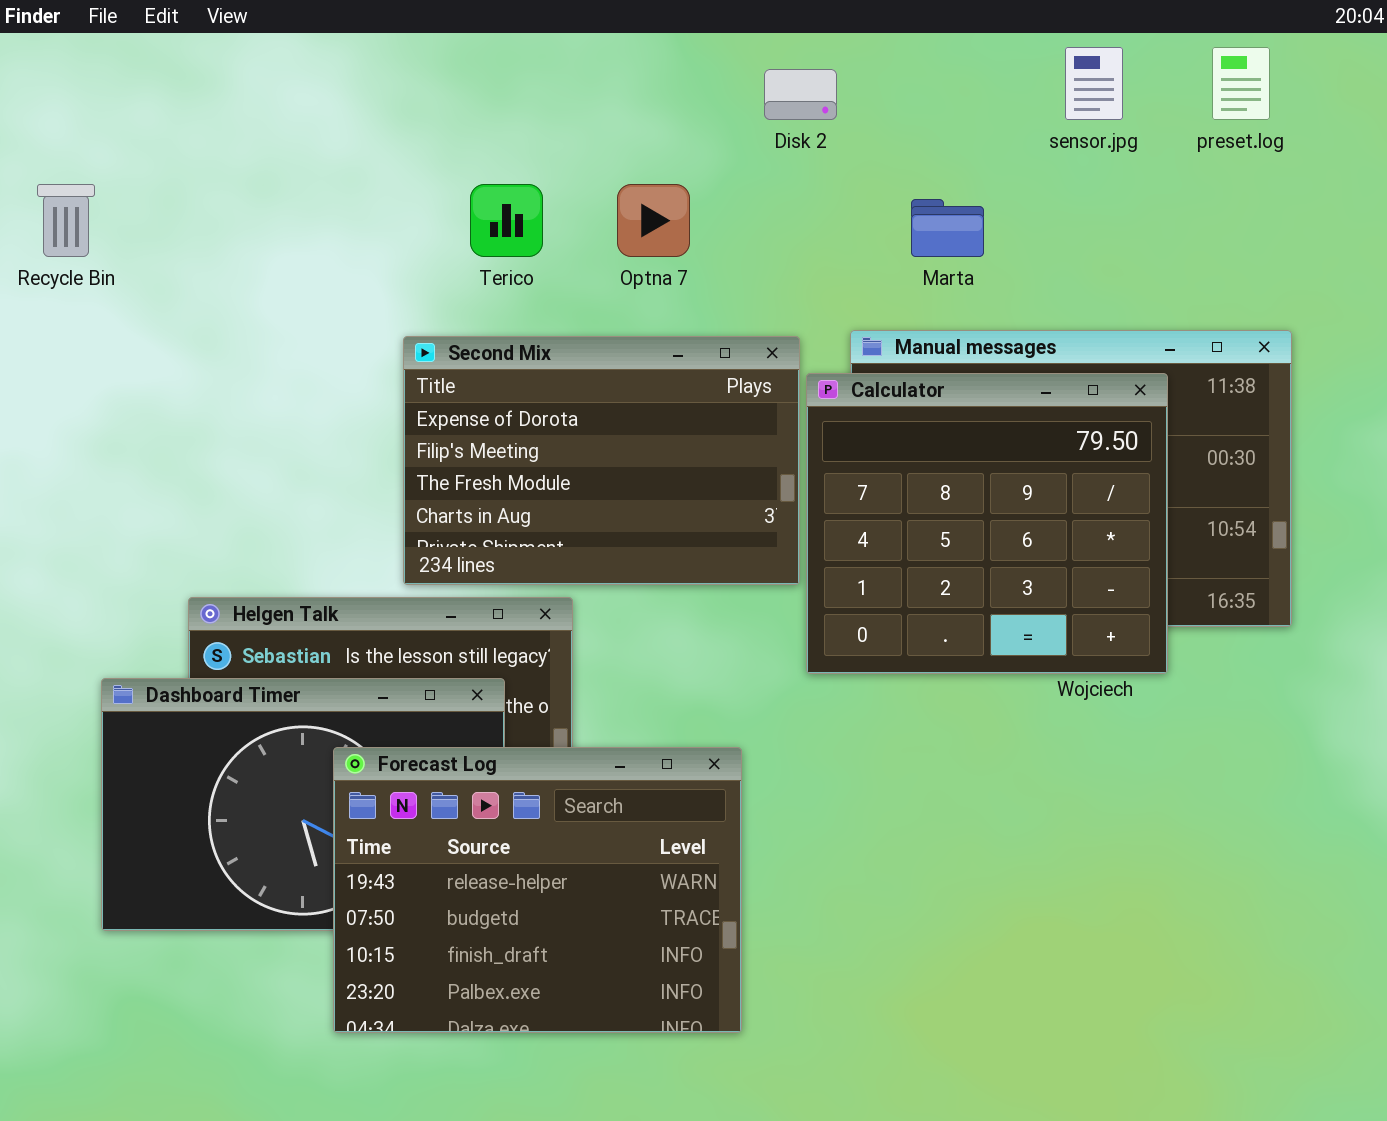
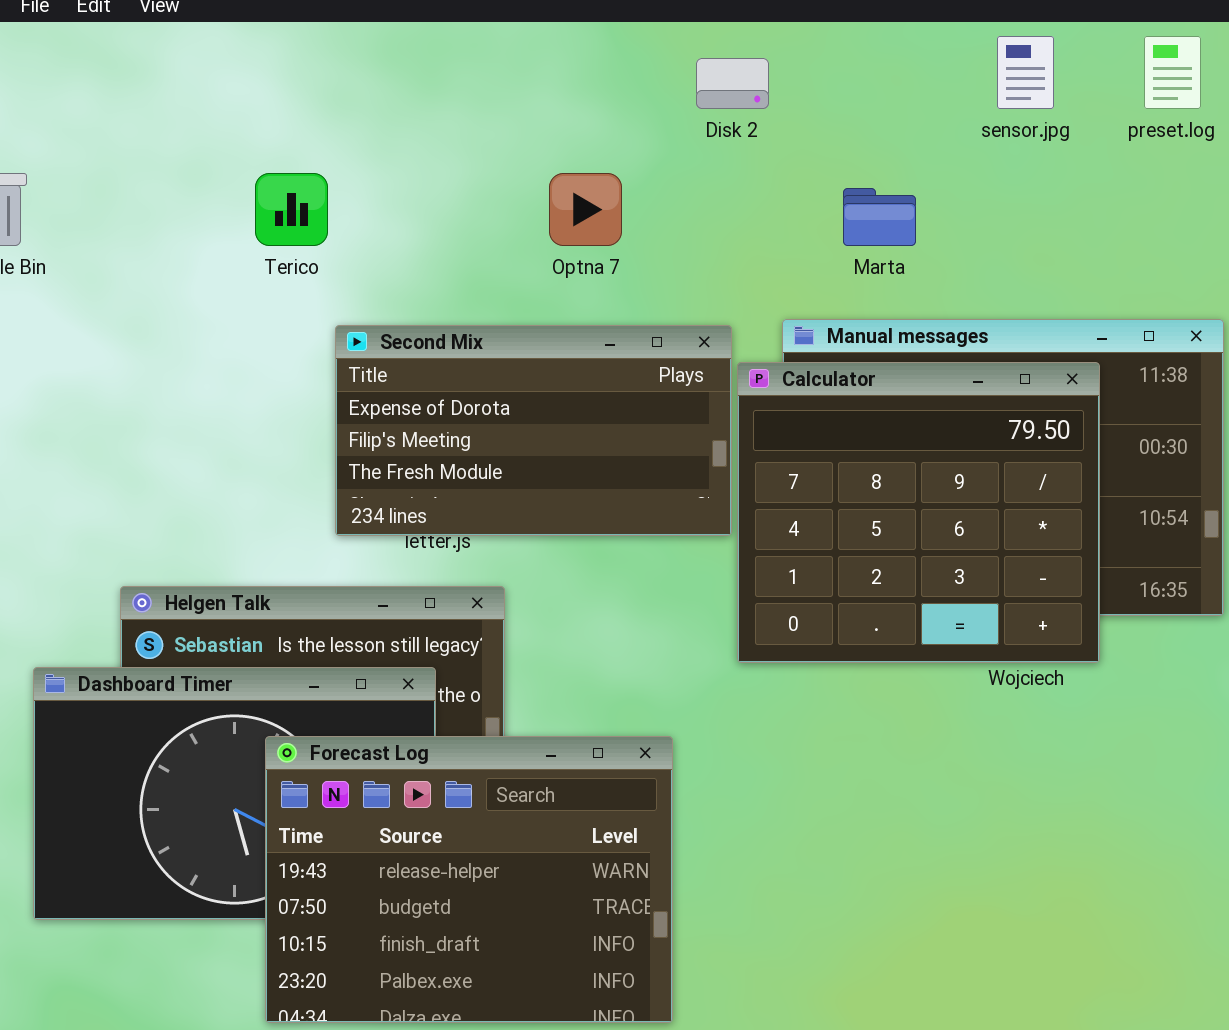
Terico: [470,184,543,257] -> [255,173,328,246], moved
Second Mix: [403,336,800,585] -> [335,325,732,536], resized

